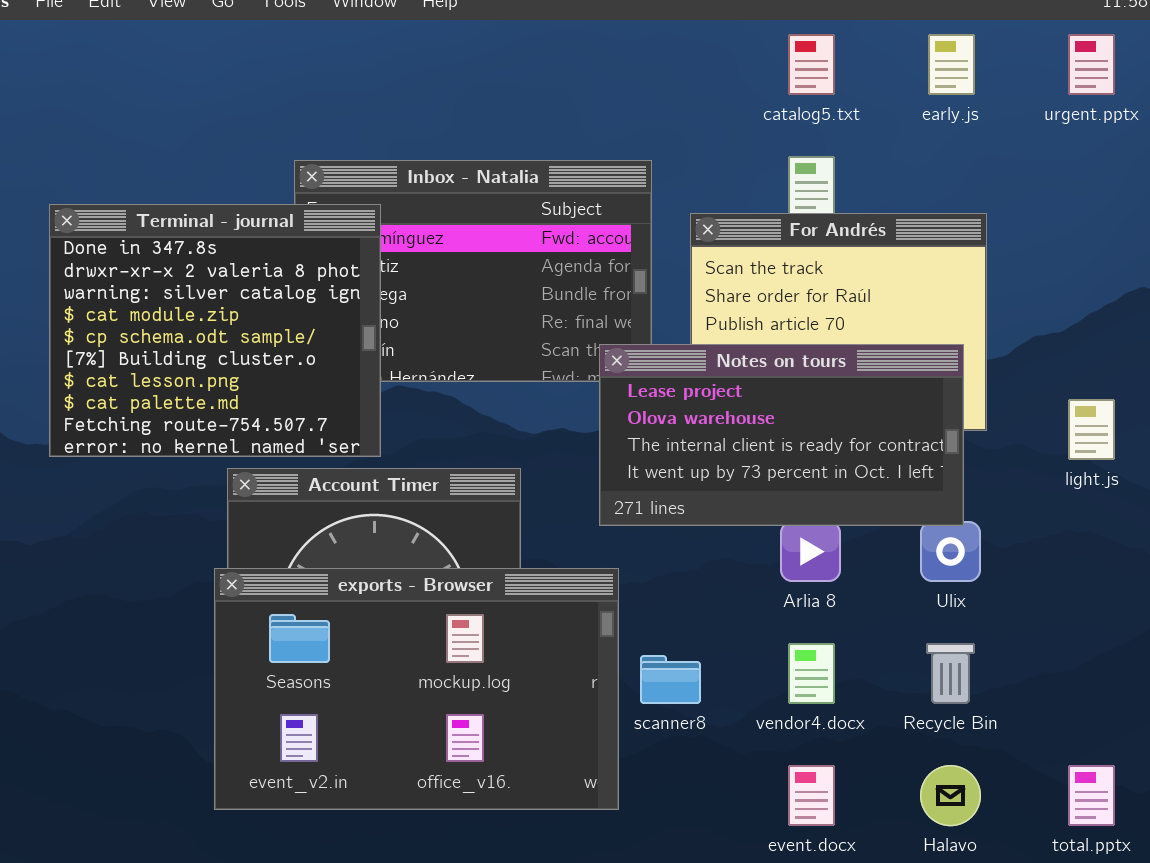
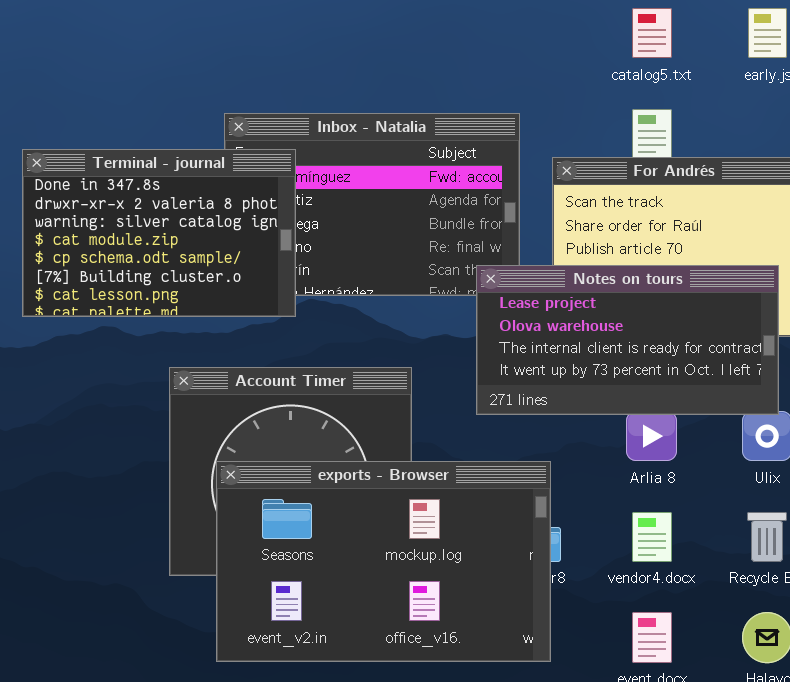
Terminal - journal: [49,204,381,457] -> [22,149,296,317], resized
exports - Browser: [214,568,619,810] -> [216,461,551,662], moved

